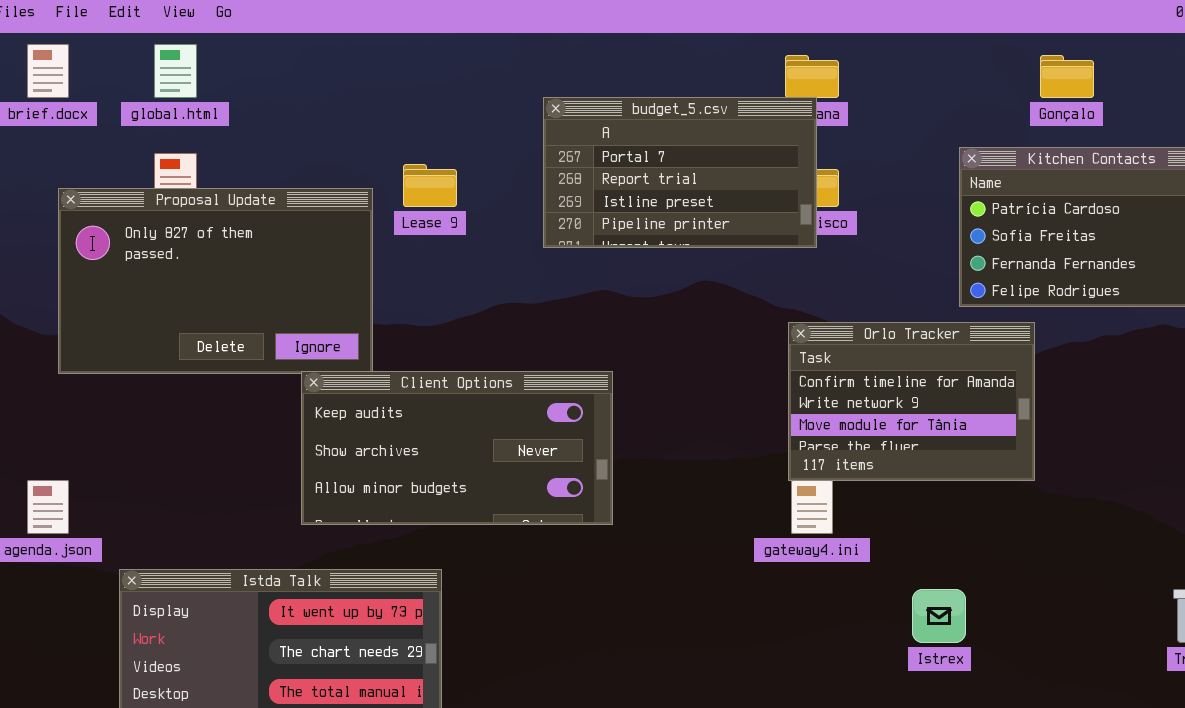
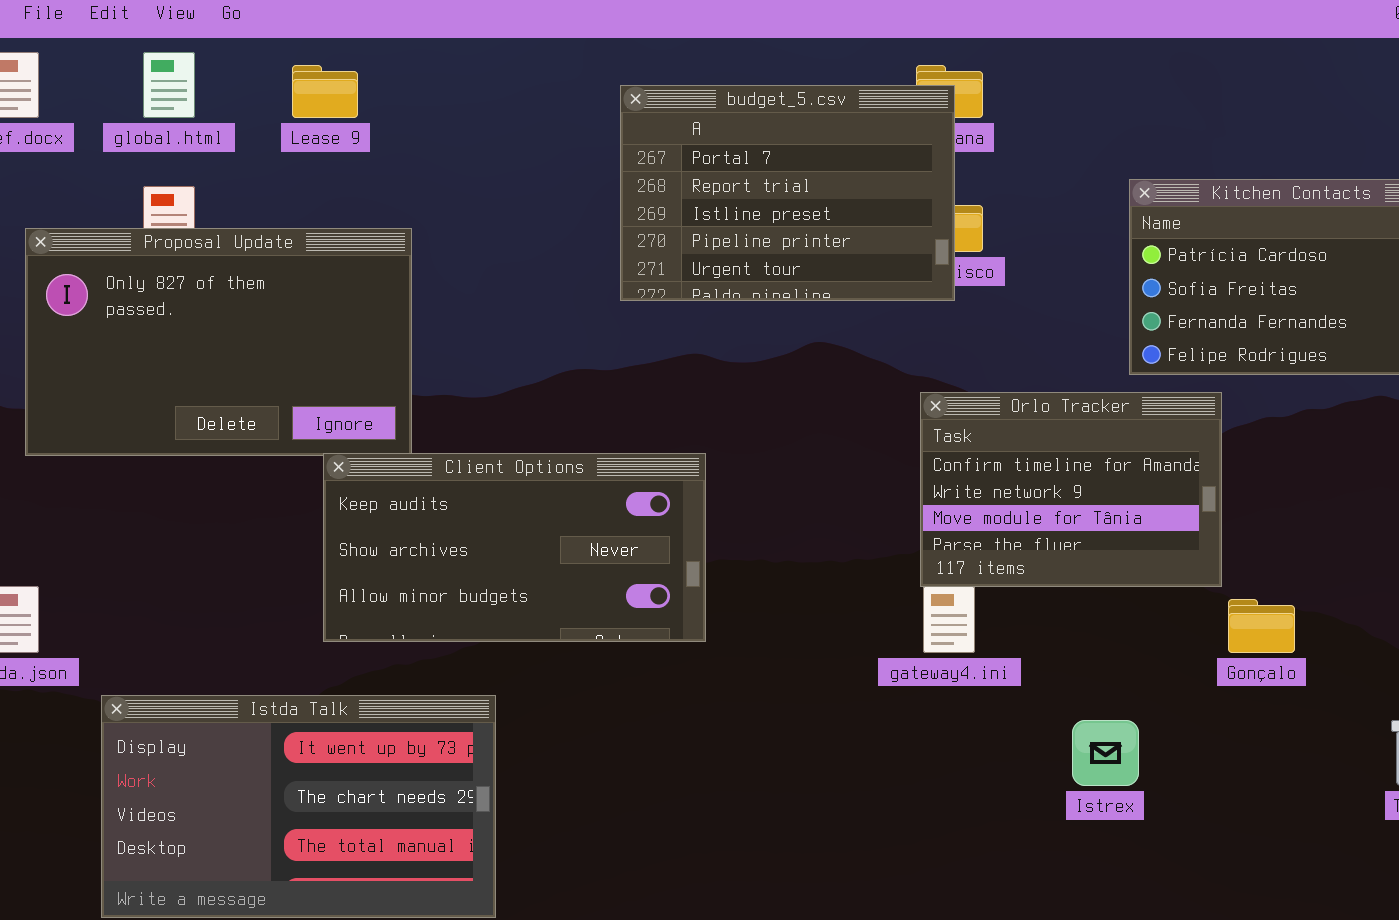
Gonçalo: [1040,55,1094,98] -> [1228,599,1295,653], moved
budget_5.csv: [543,97,817,248] -> [620,85,955,301], resized
Lease 9: [403,164,457,207] -> [292,65,358,118], moved

